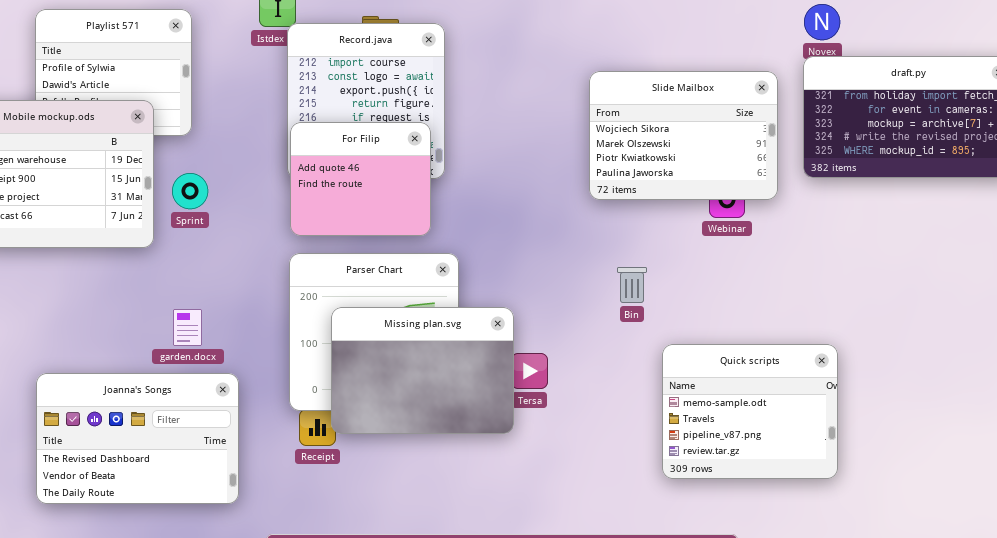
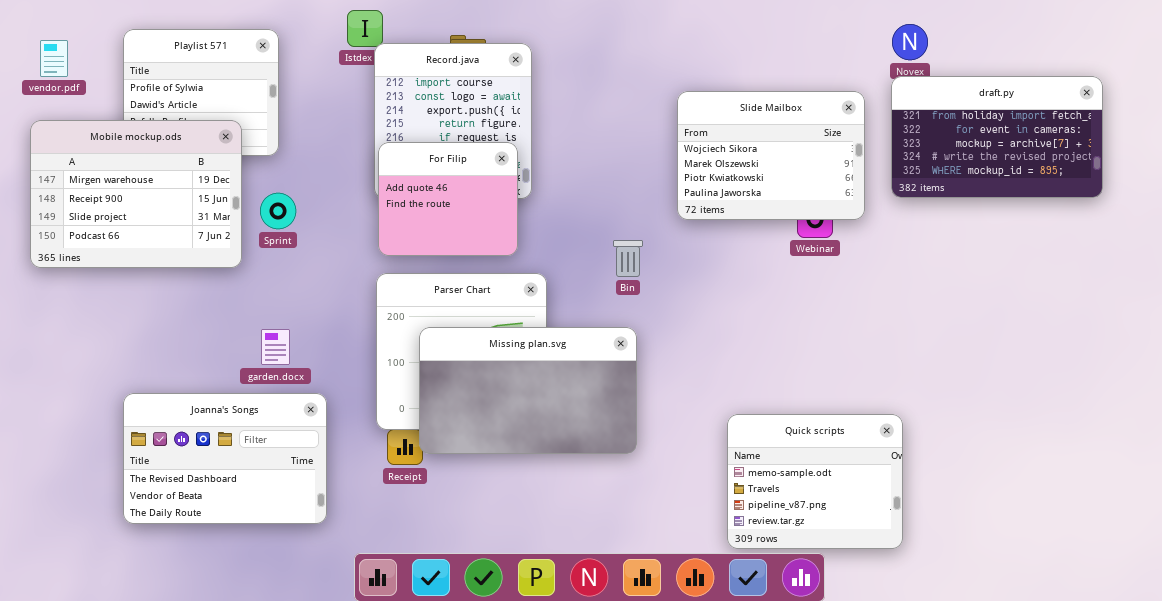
Bin: [617,267,647,303] -> [613,240,643,277], moved
Missing plan.svg: [331,307,514,434] -> [419,327,637,454], resized
Quick scripts: [662,344,838,479] -> [727,414,903,549], moved

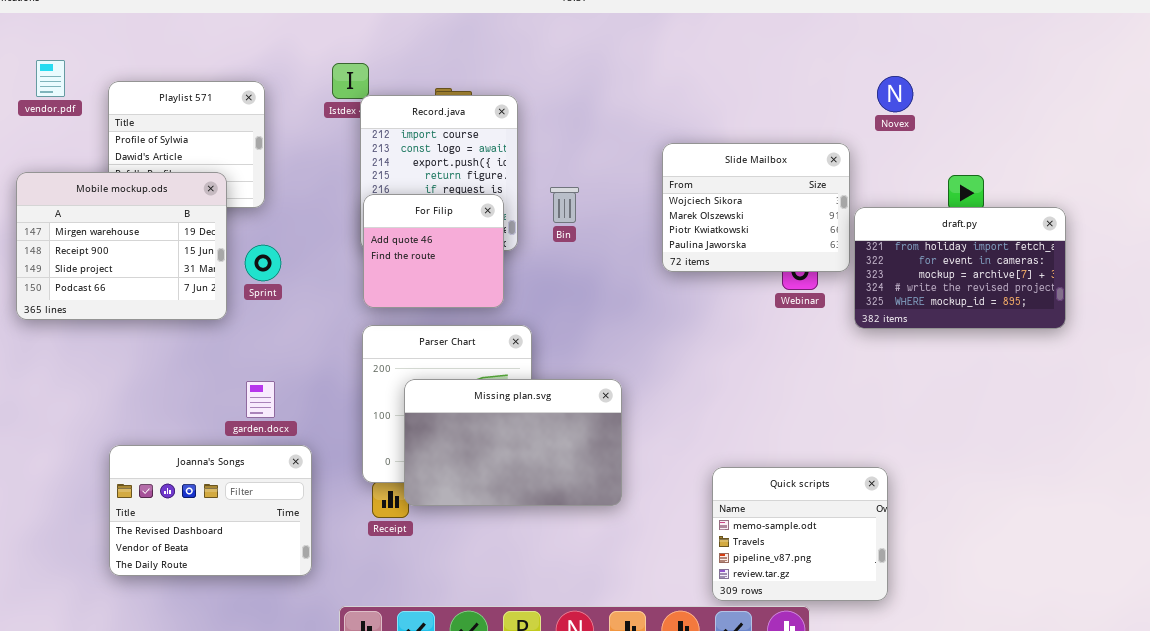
vendor.pdf: [40,40,68,77] -> [36,60,65,97], moved
draft.py: [891,76,1103,198] -> [854,207,1066,329], moved
Bin: [613,240,643,277] -> [550,187,579,223], moved

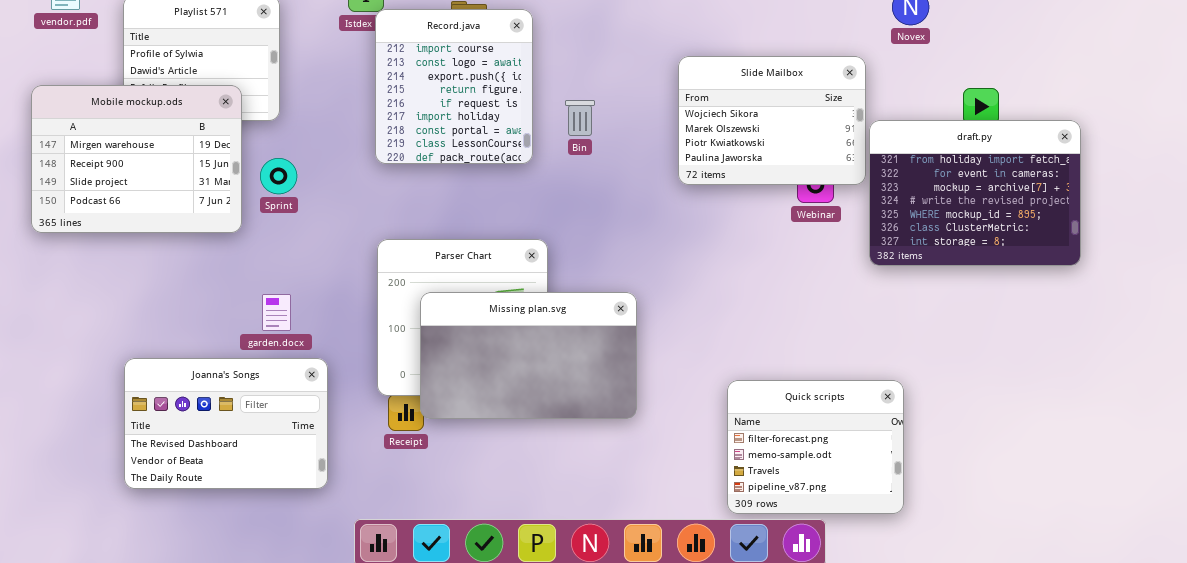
For Filip: [363,194,504,308] -> none, closed
draft.py: [854,207,1066,329] -> [869,120,1081,266], resized
Quick scripts: [712,467,888,601] -> [727,380,904,514], scrolled up 1 row

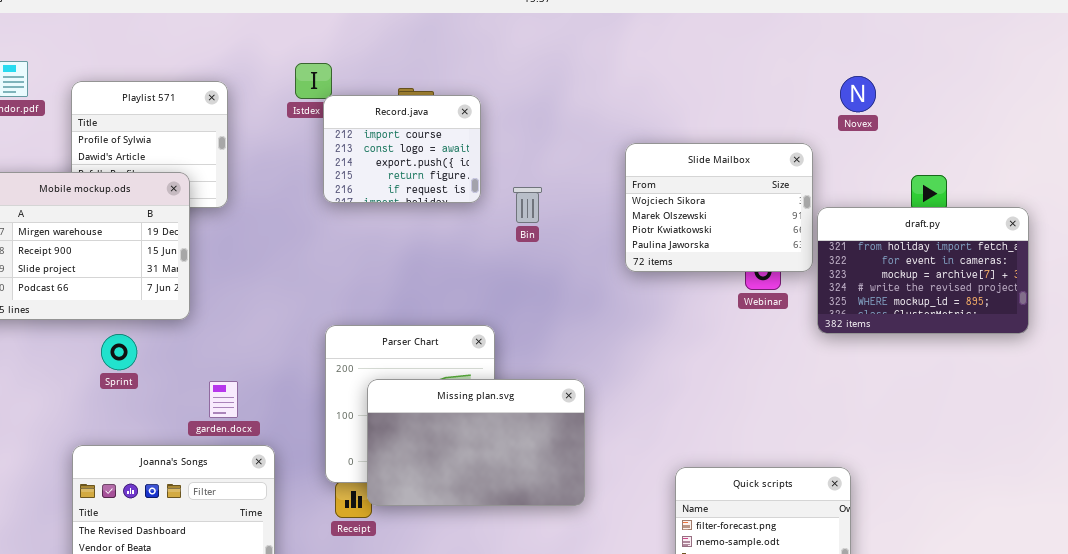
Record.java: [375,9,533,164] -> [323,95,481,203], resized
draft.py: [869,120,1081,266] -> [817,207,1029,334], resized
Sprint: [260,158,297,194] -> [101,334,137,370], moved

